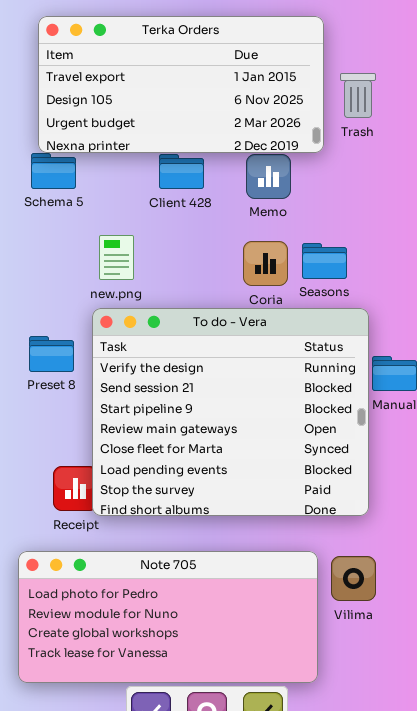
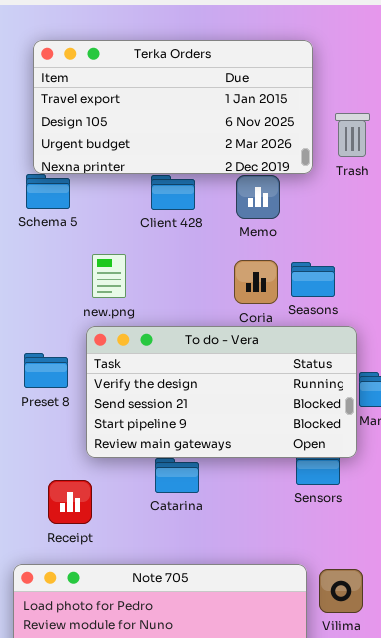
Trash: [340,73,376,118] -> [335,113,370,157], moved
To do - Vera: [92,308,369,516] -> [86,326,357,458], resized

